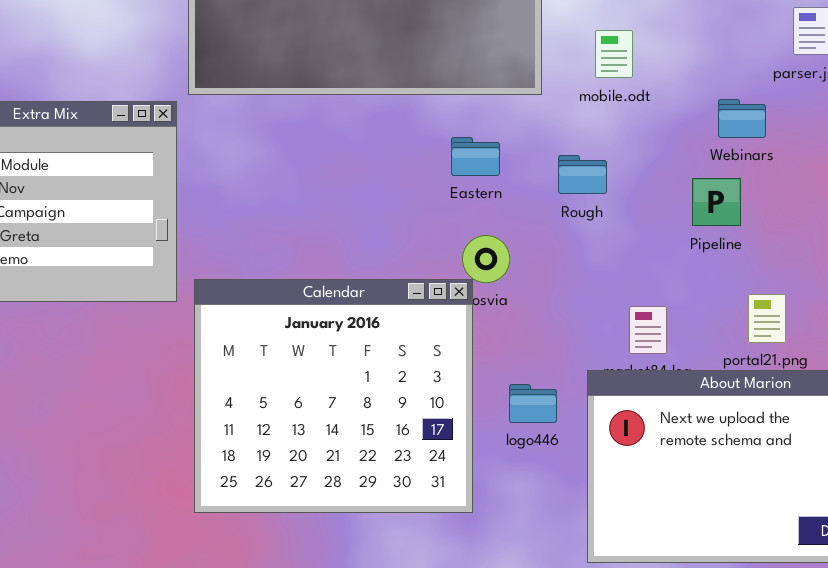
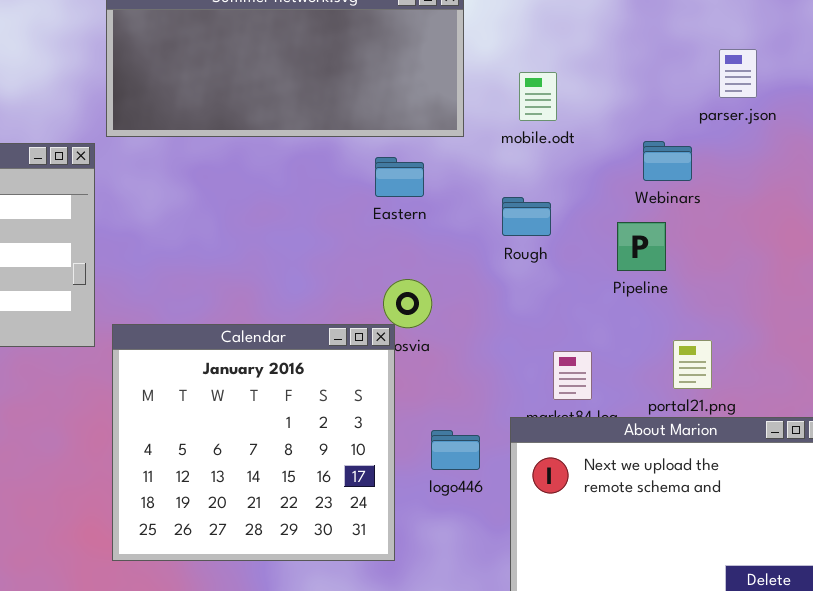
Eastern: [451,137,500,176] -> [375,157,424,197], moved
Rough: [558,155,607,194] -> [502,197,551,236], moved

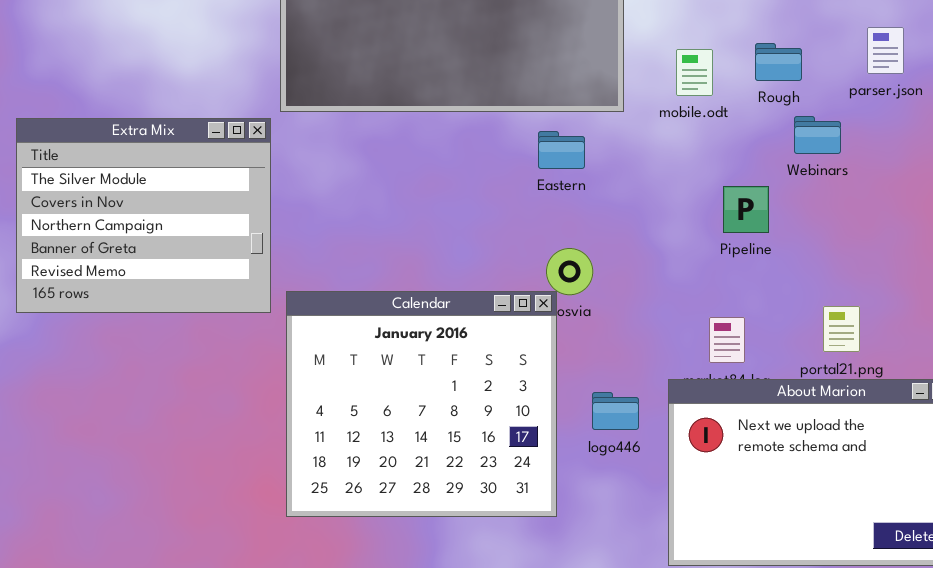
Rough: [502,197,551,236] -> [755,43,802,81], moved
Pipeline: [617,222,666,271] -> [723,186,769,233], moved

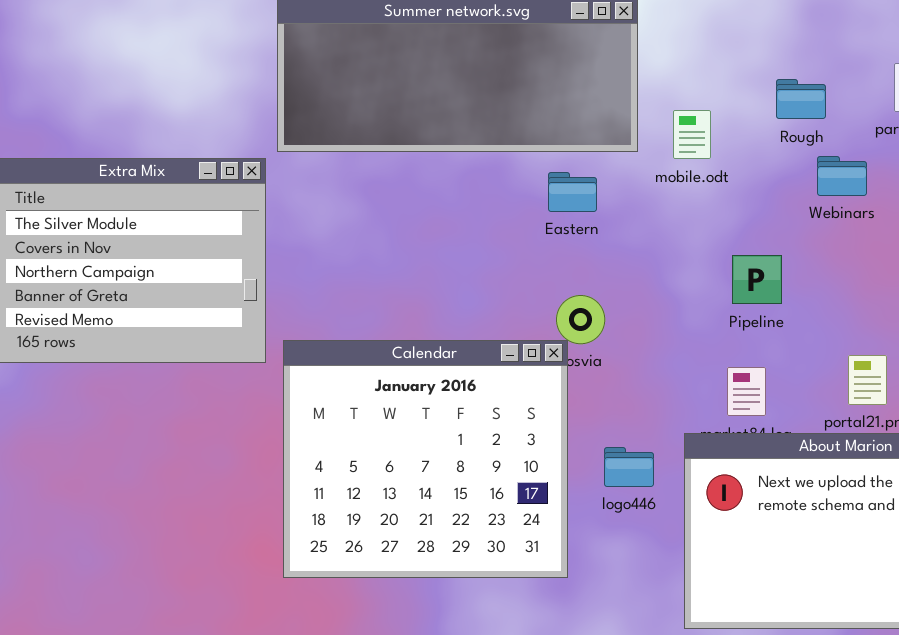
mobile.odt: [676,49,713,96] -> [673,110,711,159], moved
Pipeline: [723,186,769,233] -> [732,255,782,304], moved

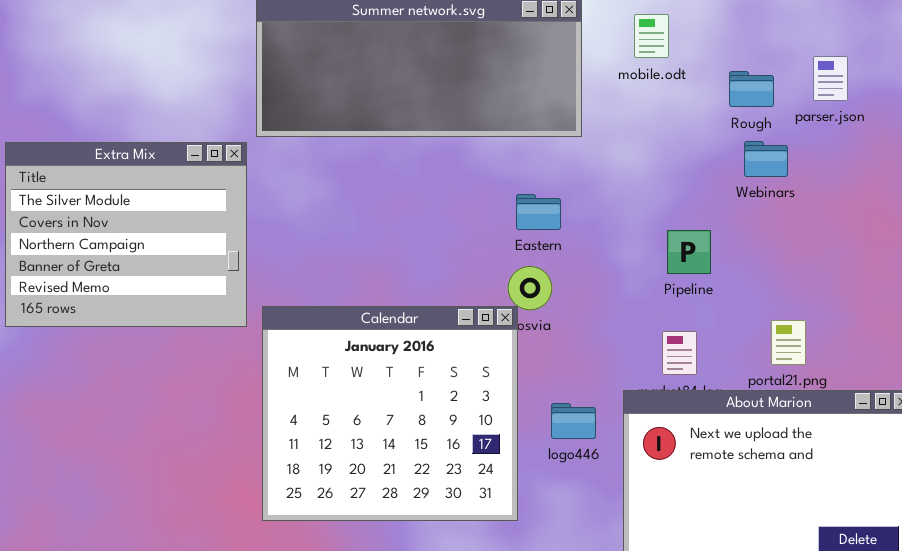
Rough: [776,79,826,119] -> [729,71,774,107], moved
mobile.odt: [673,110,711,159] -> [634,14,669,58], moved
Eastern: [548,172,597,212] -> [516,194,561,230], moved

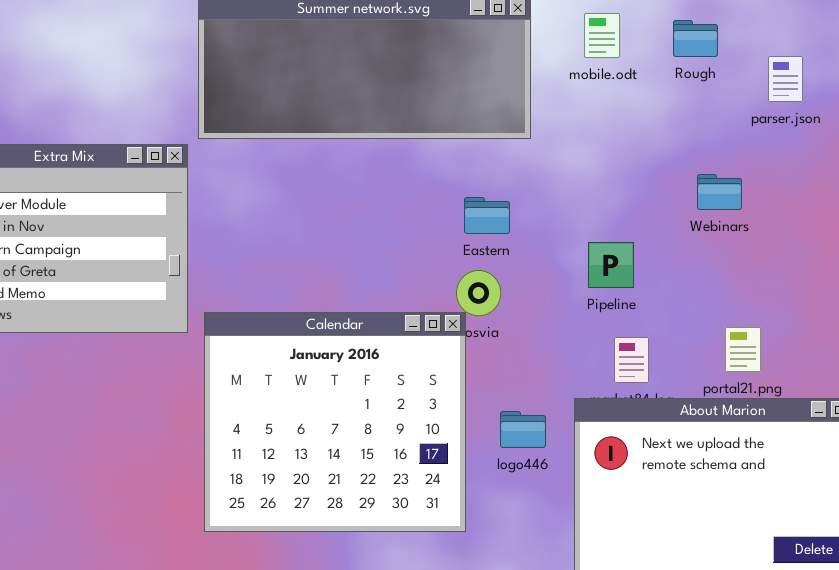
Rough: [729,71,774,107] -> [673,20,718,57], moved
Webinars: [744,141,788,177] -> [697,174,742,210], moved
Pipeline: [667,230,711,274] -> [588,242,634,288], moved

